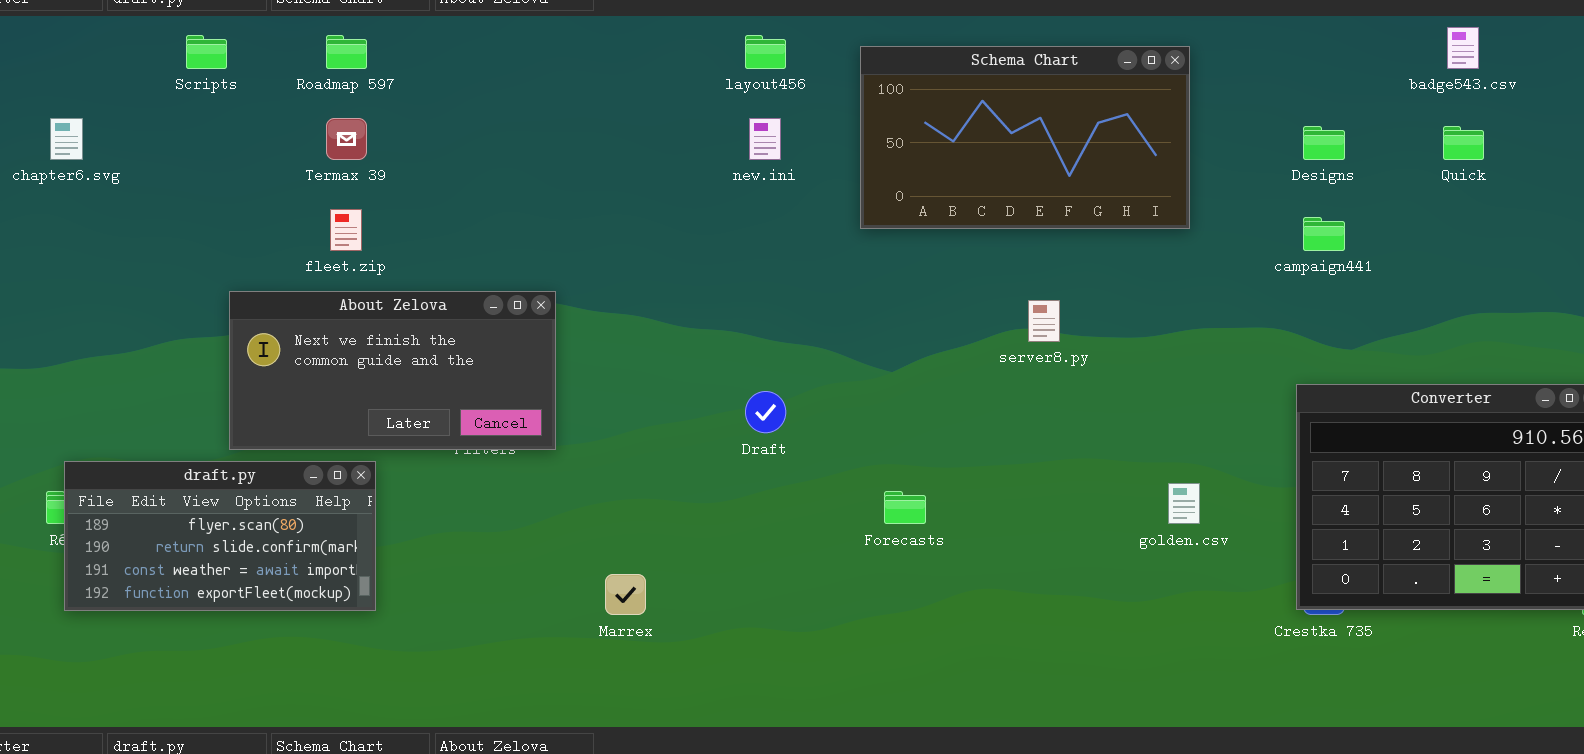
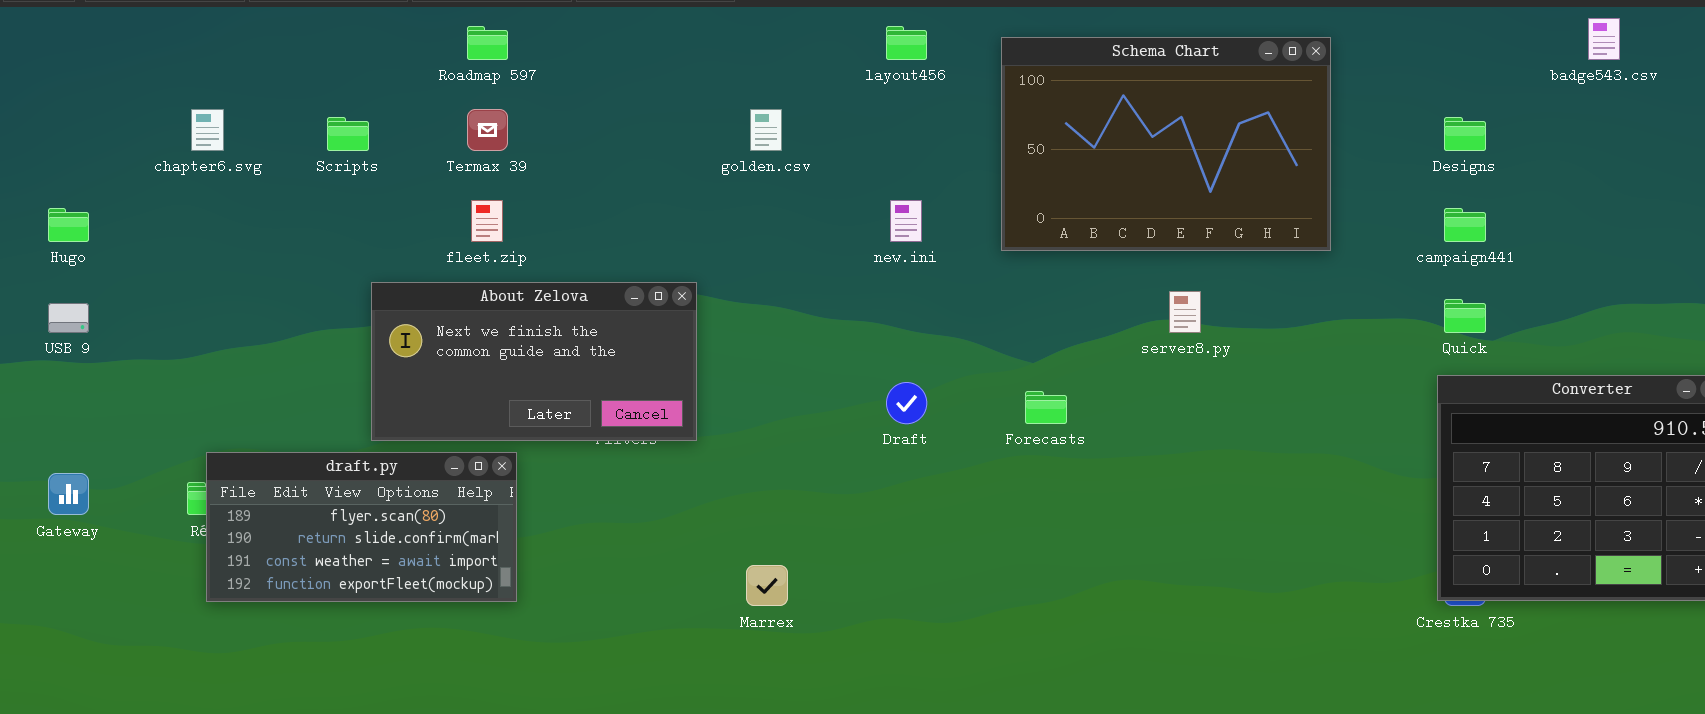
Scripts: [186,35,227,69] -> [327,117,369,151], moved
Schema Chart: [860,46,1190,229] -> [1001,37,1331,251], resized
new.ini: [749,118,781,160] -> [890,200,922,242], moved
Quick: [1443,126,1484,160] -> [1444,299,1486,333], moved
golden.csv: [1168,483,1200,524] -> [750,109,782,151], moved
Forecasts: [884,491,926,524] -> [1025,391,1067,424], moved

